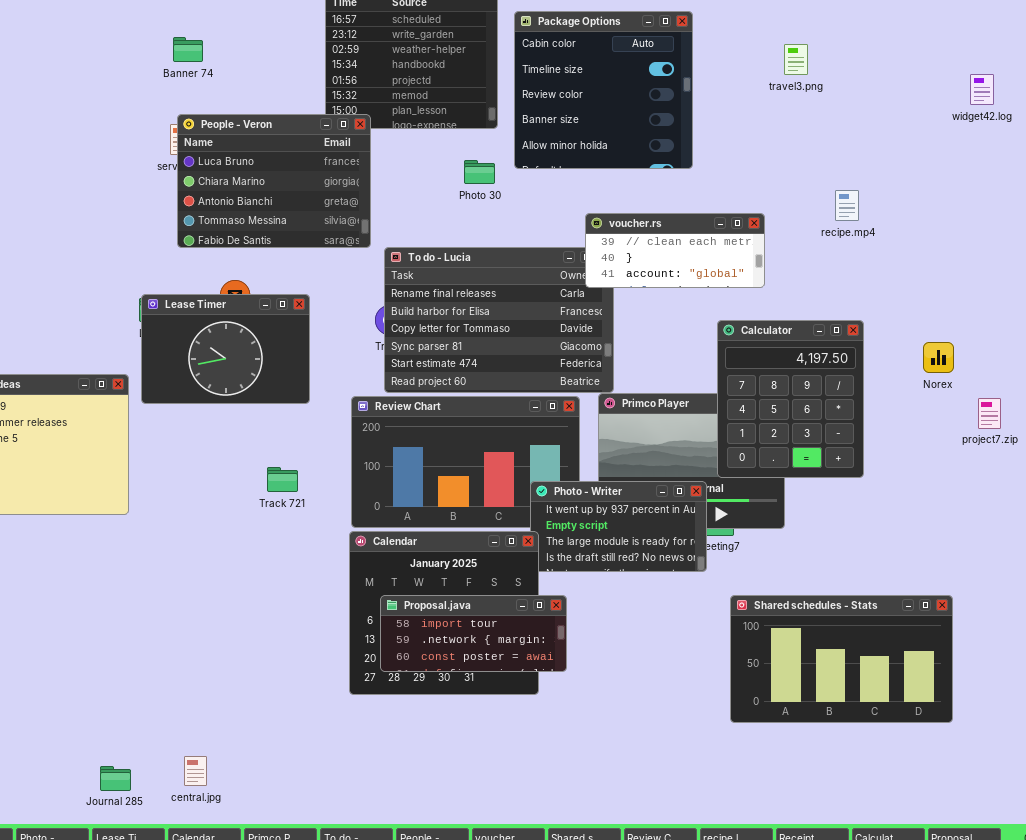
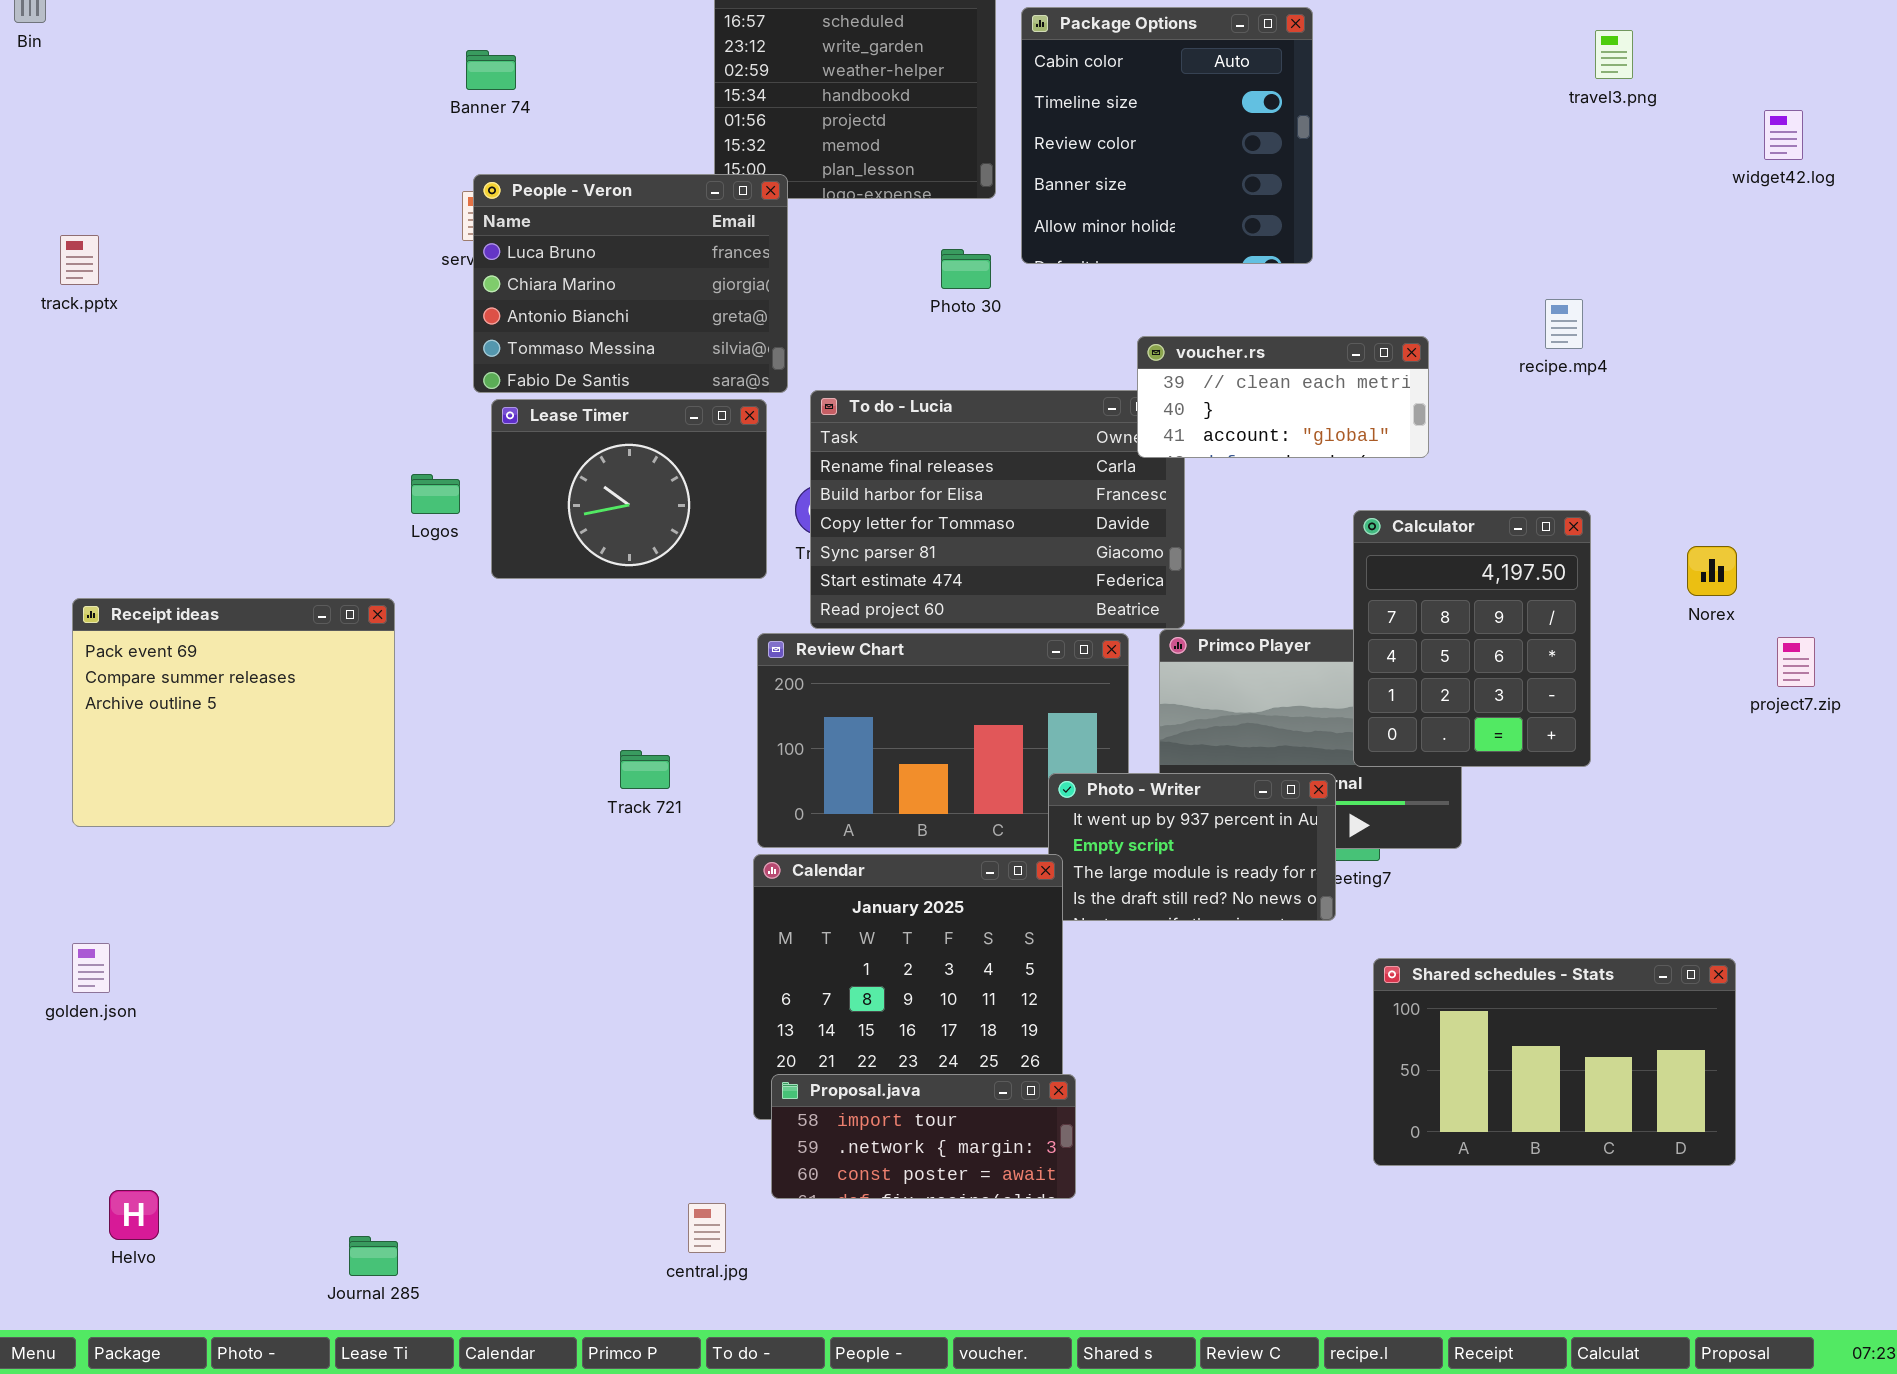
travel3.png: [784,44,808,75] -> [1595,30,1633,79], moved
Lease Timer: [141,294,310,404] -> [491,399,767,579], moved
Proposal.java: [380,595,567,672] -> [771,1074,1076,1199], moved
central.jpg: [184,756,207,786] -> [688,1203,726,1253], moved

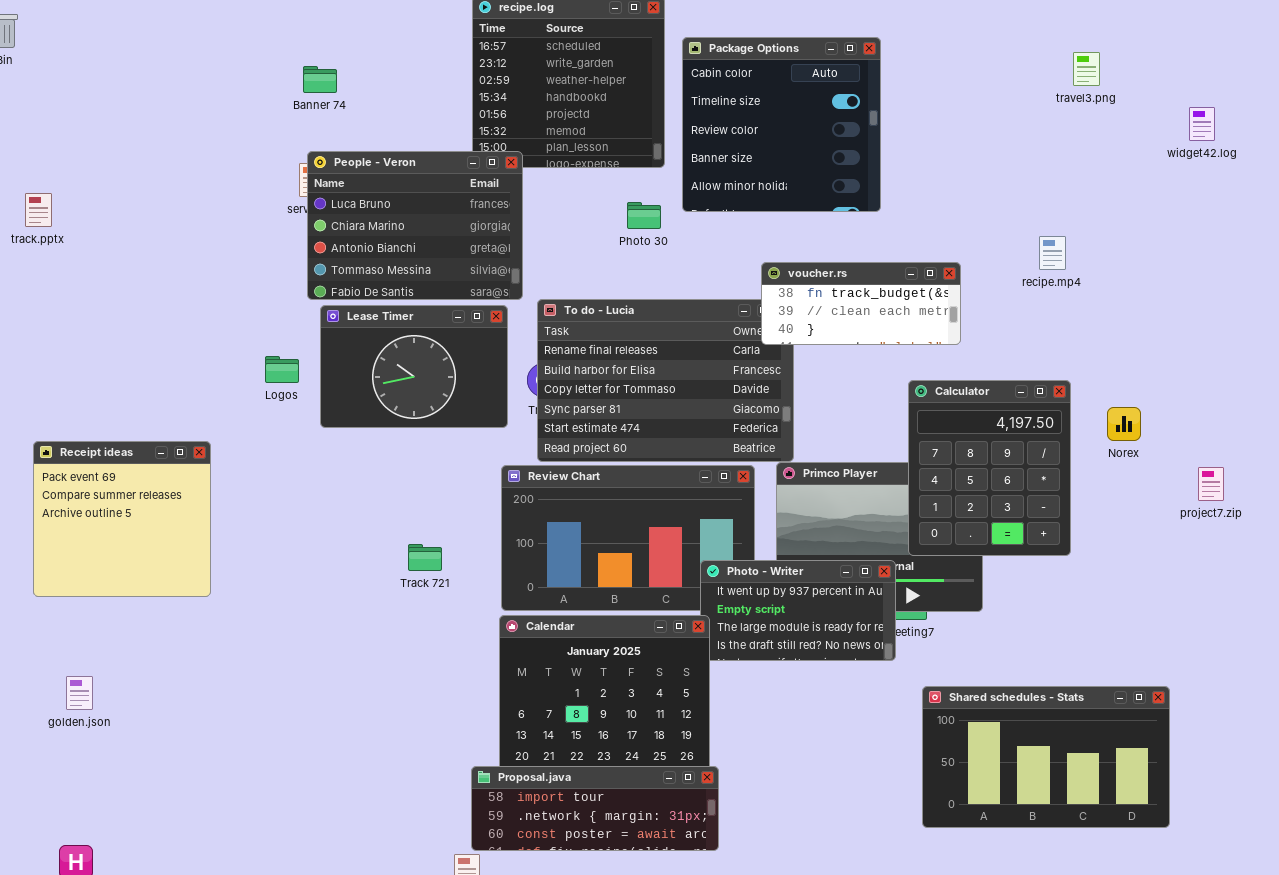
voucher.rs: [1137,336,1429,458] -> [761,262,961,345], scrolled up 1 row
Norex: [1687,546,1737,596] -> [1107,407,1141,441], moved
Receipt ideas: [72,598,395,827] -> [33,441,211,597], resized
golden.json: [72,943,110,993] -> [66,676,93,710], moved
Proposal.java: [771,1074,1076,1199] -> [471,766,719,851], resized

